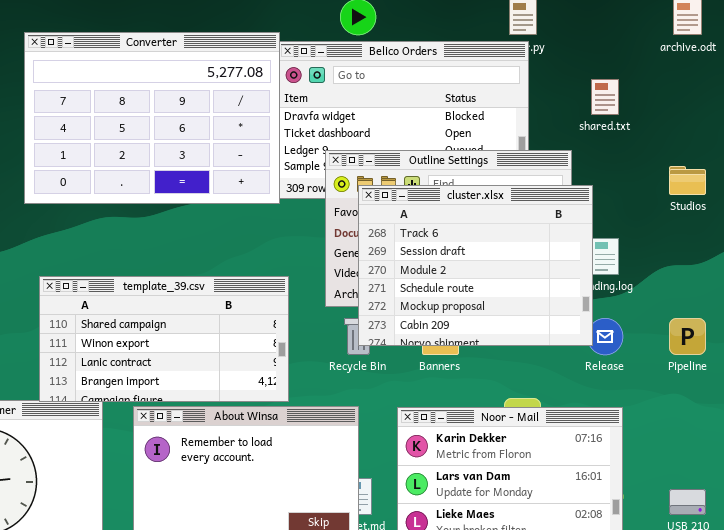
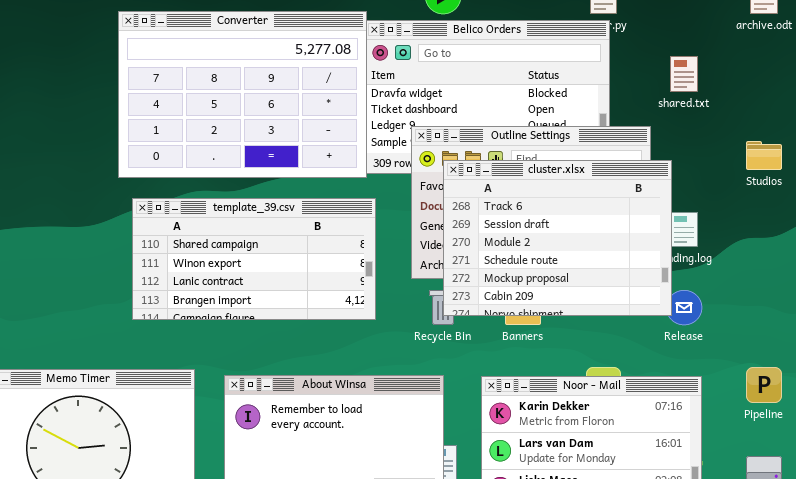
template_39.csv: [39,276,289,402] -> [132,198,376,320], moved
Pipeline: [669,318,706,355] -> [746,367,782,403], moved

